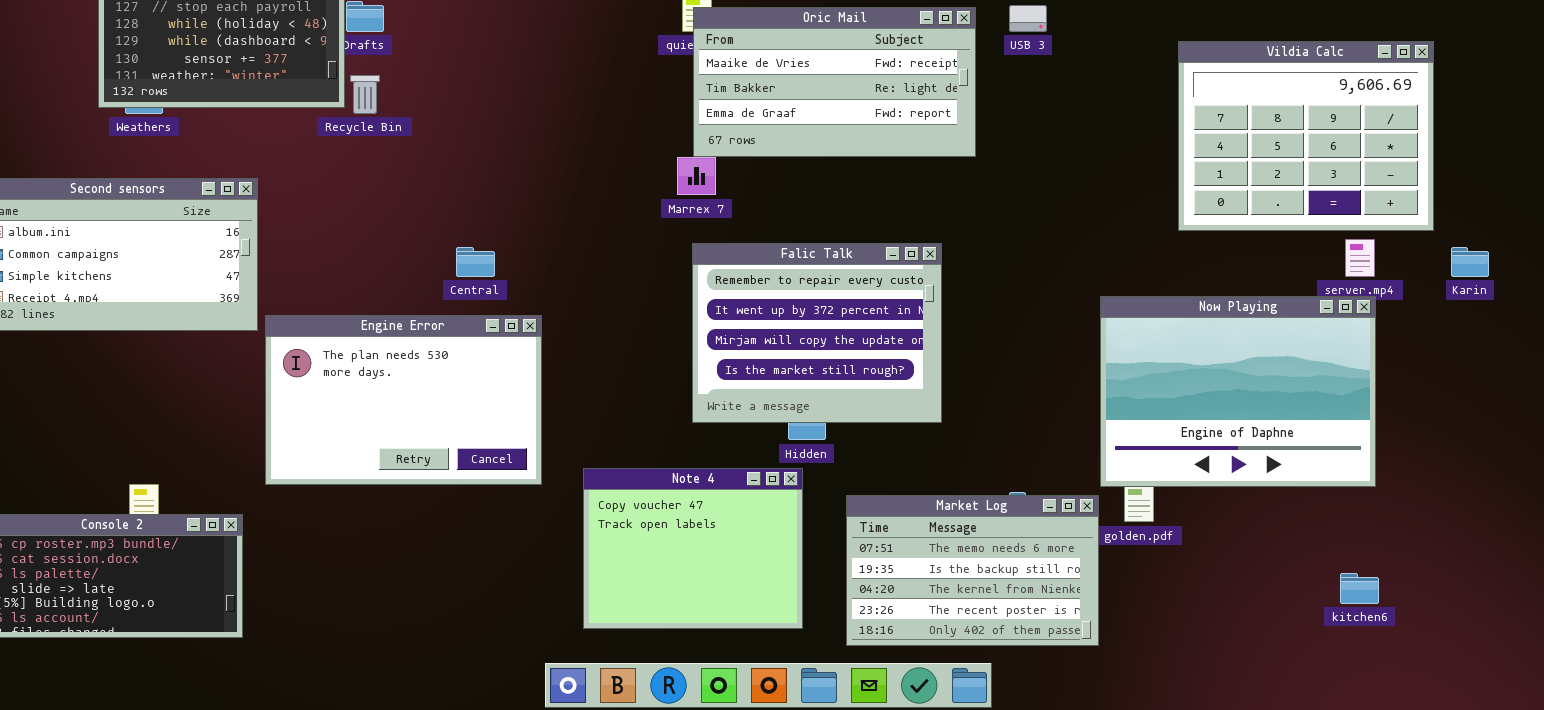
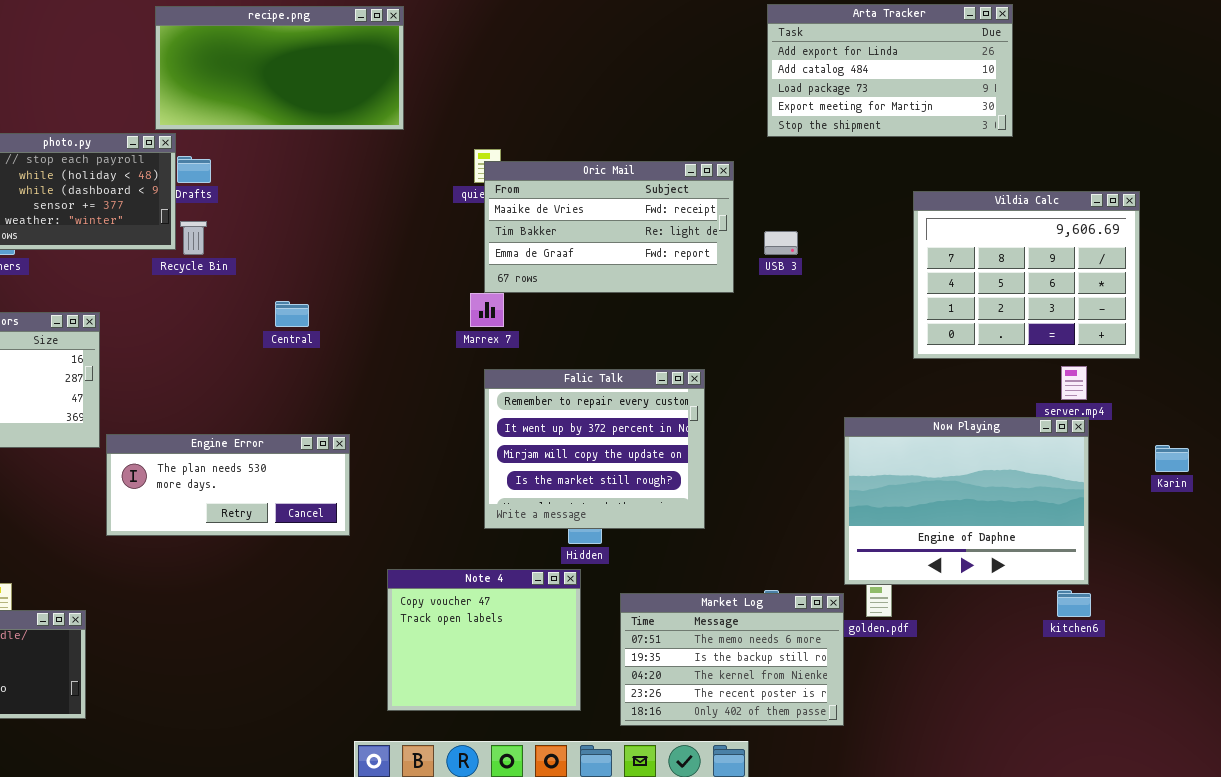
USB 3: [1009,5,1047,32] -> [764,231,798,255], moved
Central: [456,247,495,277] -> [275,301,309,327], moved
Karin: [1451,247,1489,277] -> [1155,445,1189,472], moved
Engine Error: [265,315,542,485] -> [106,434,350,536], resized
kitchen6: [1340,573,1379,604] -> [1057,590,1091,617], moved

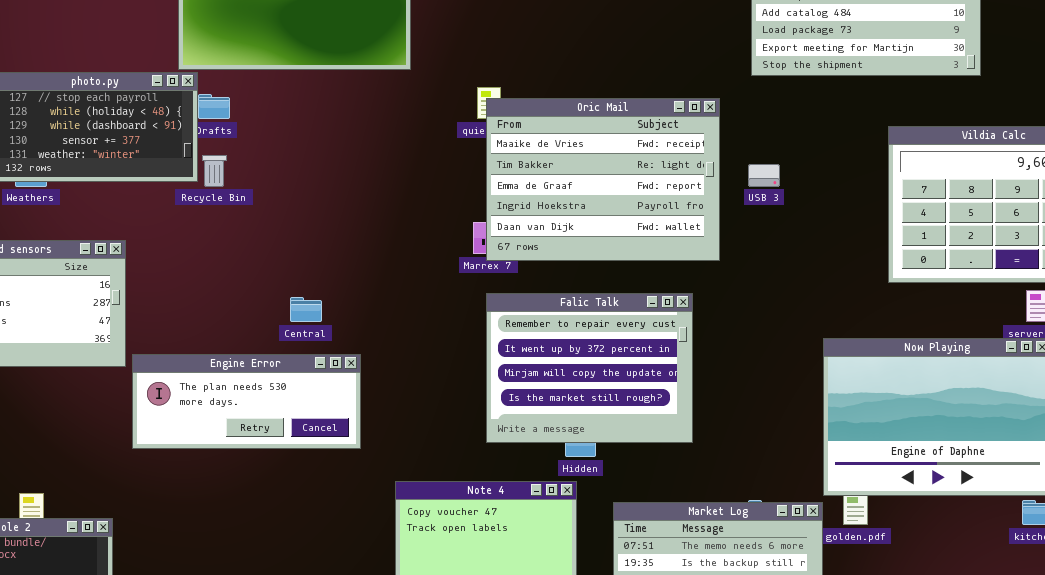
Oric Mail: [484,161,734,293] -> [486,98,720,261], resized
Central: [275,301,309,327] -> [290,297,322,322], moved

